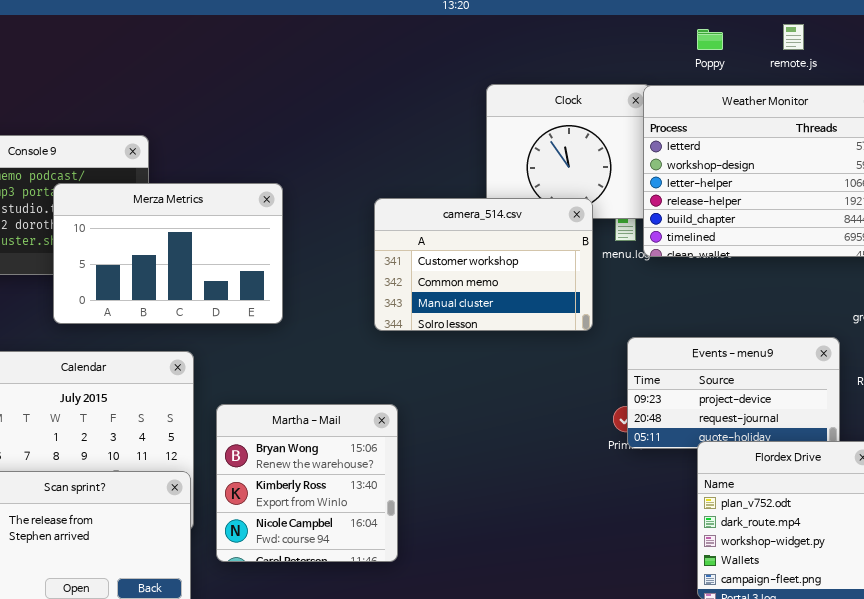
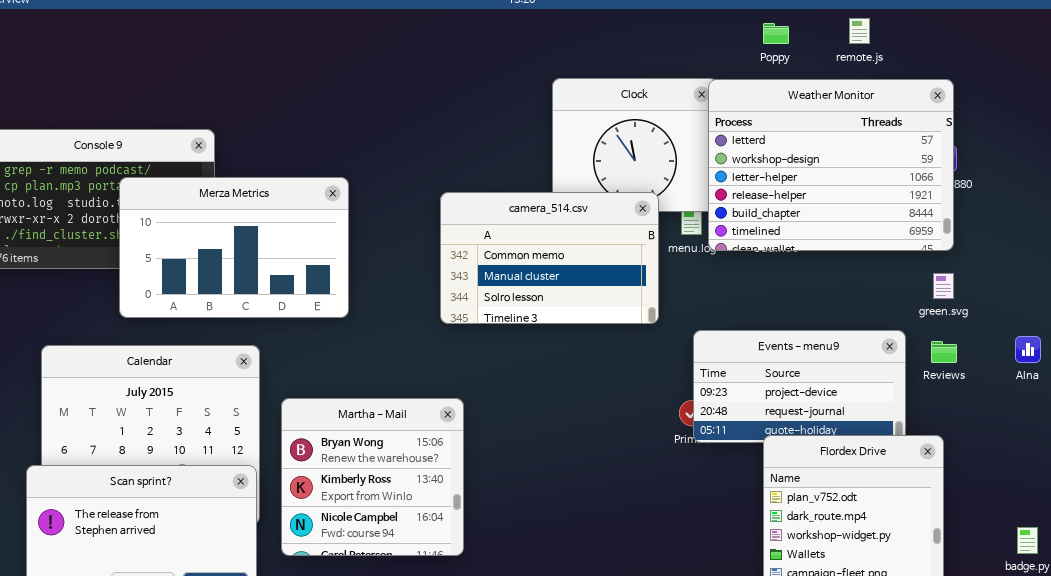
camera_514.csv: [374,198,593,331] -> [440,192,659,324], scrolled down 1 row

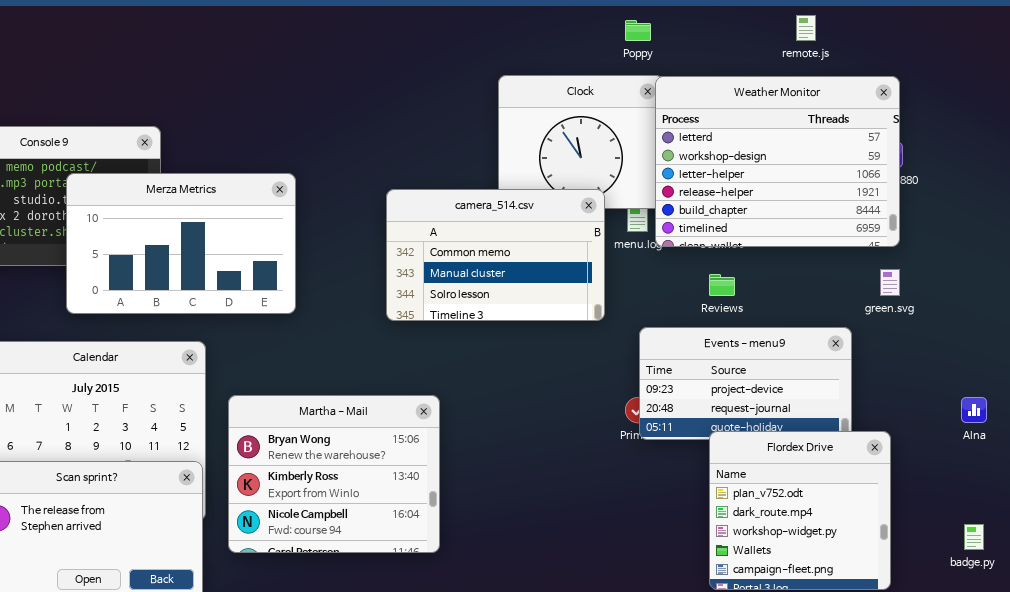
Poppy: [763,23,789,44] -> [625,20,651,41], moved
Alna: [1015,336,1041,363] -> [961,397,987,423], moved
Reviews: [931,341,957,363] -> [709,274,735,296], moved
Martha - Mail: [281,398,464,556] -> [228,395,440,553], resized

